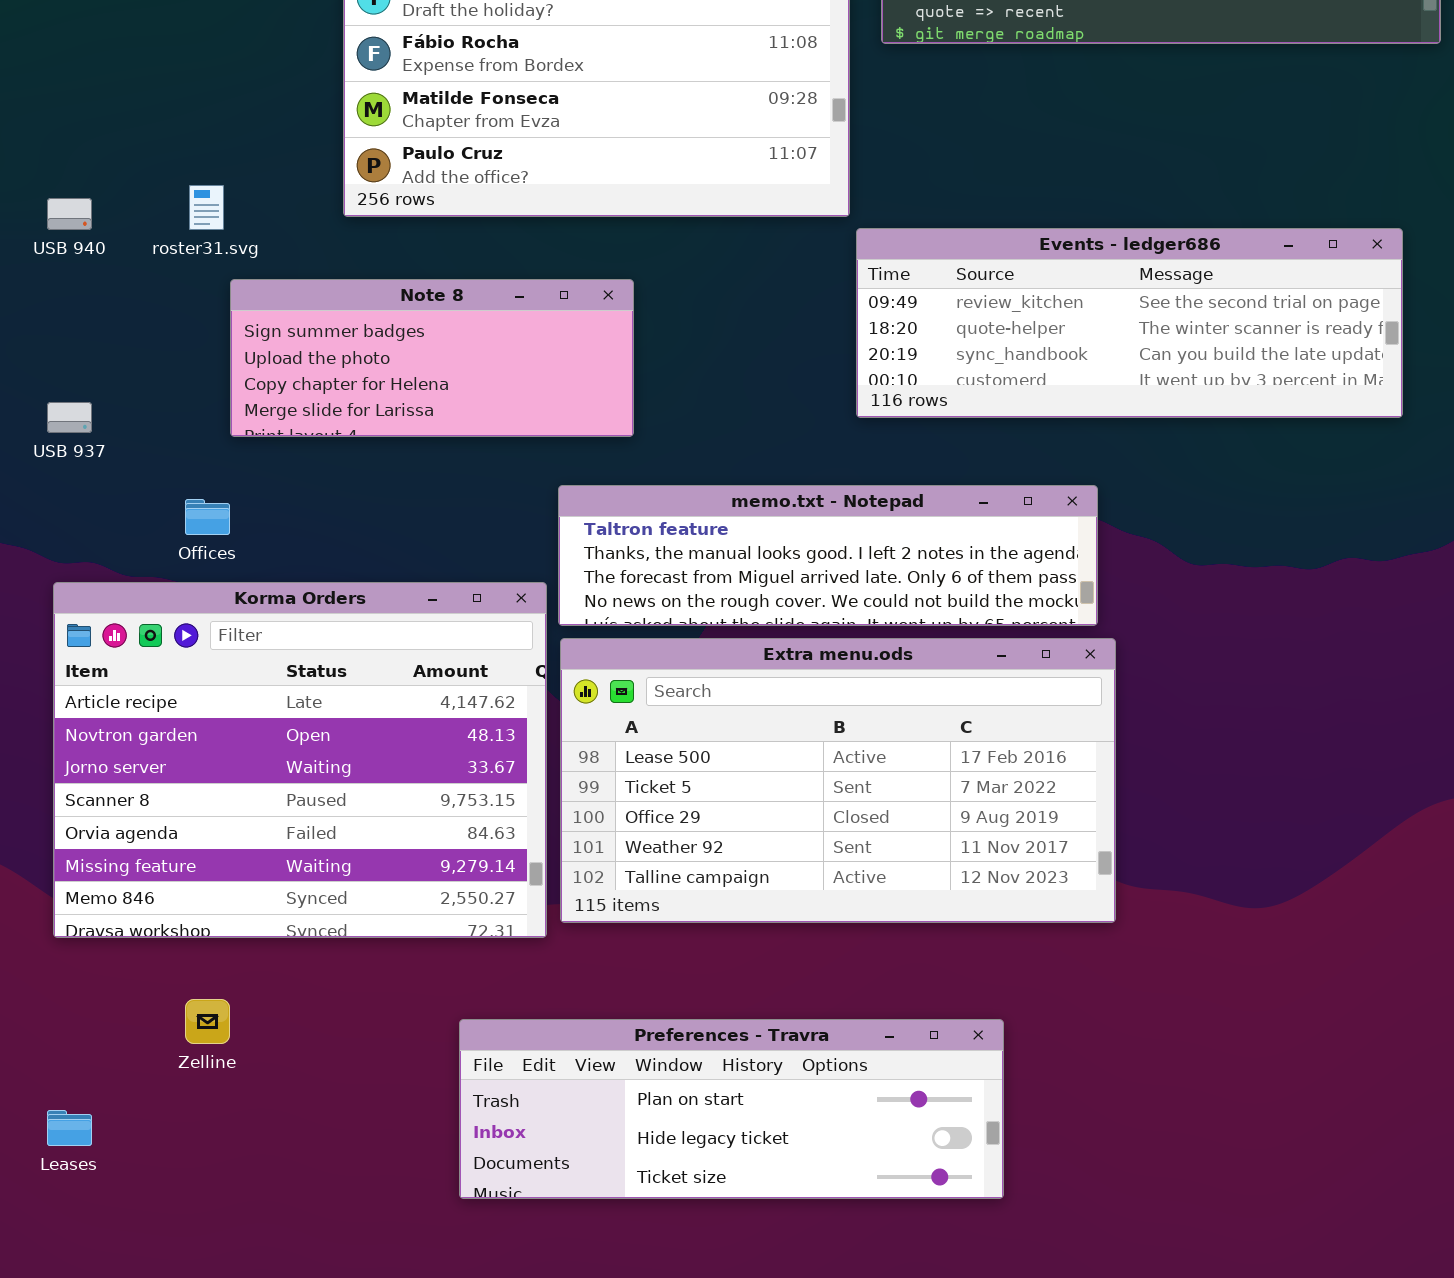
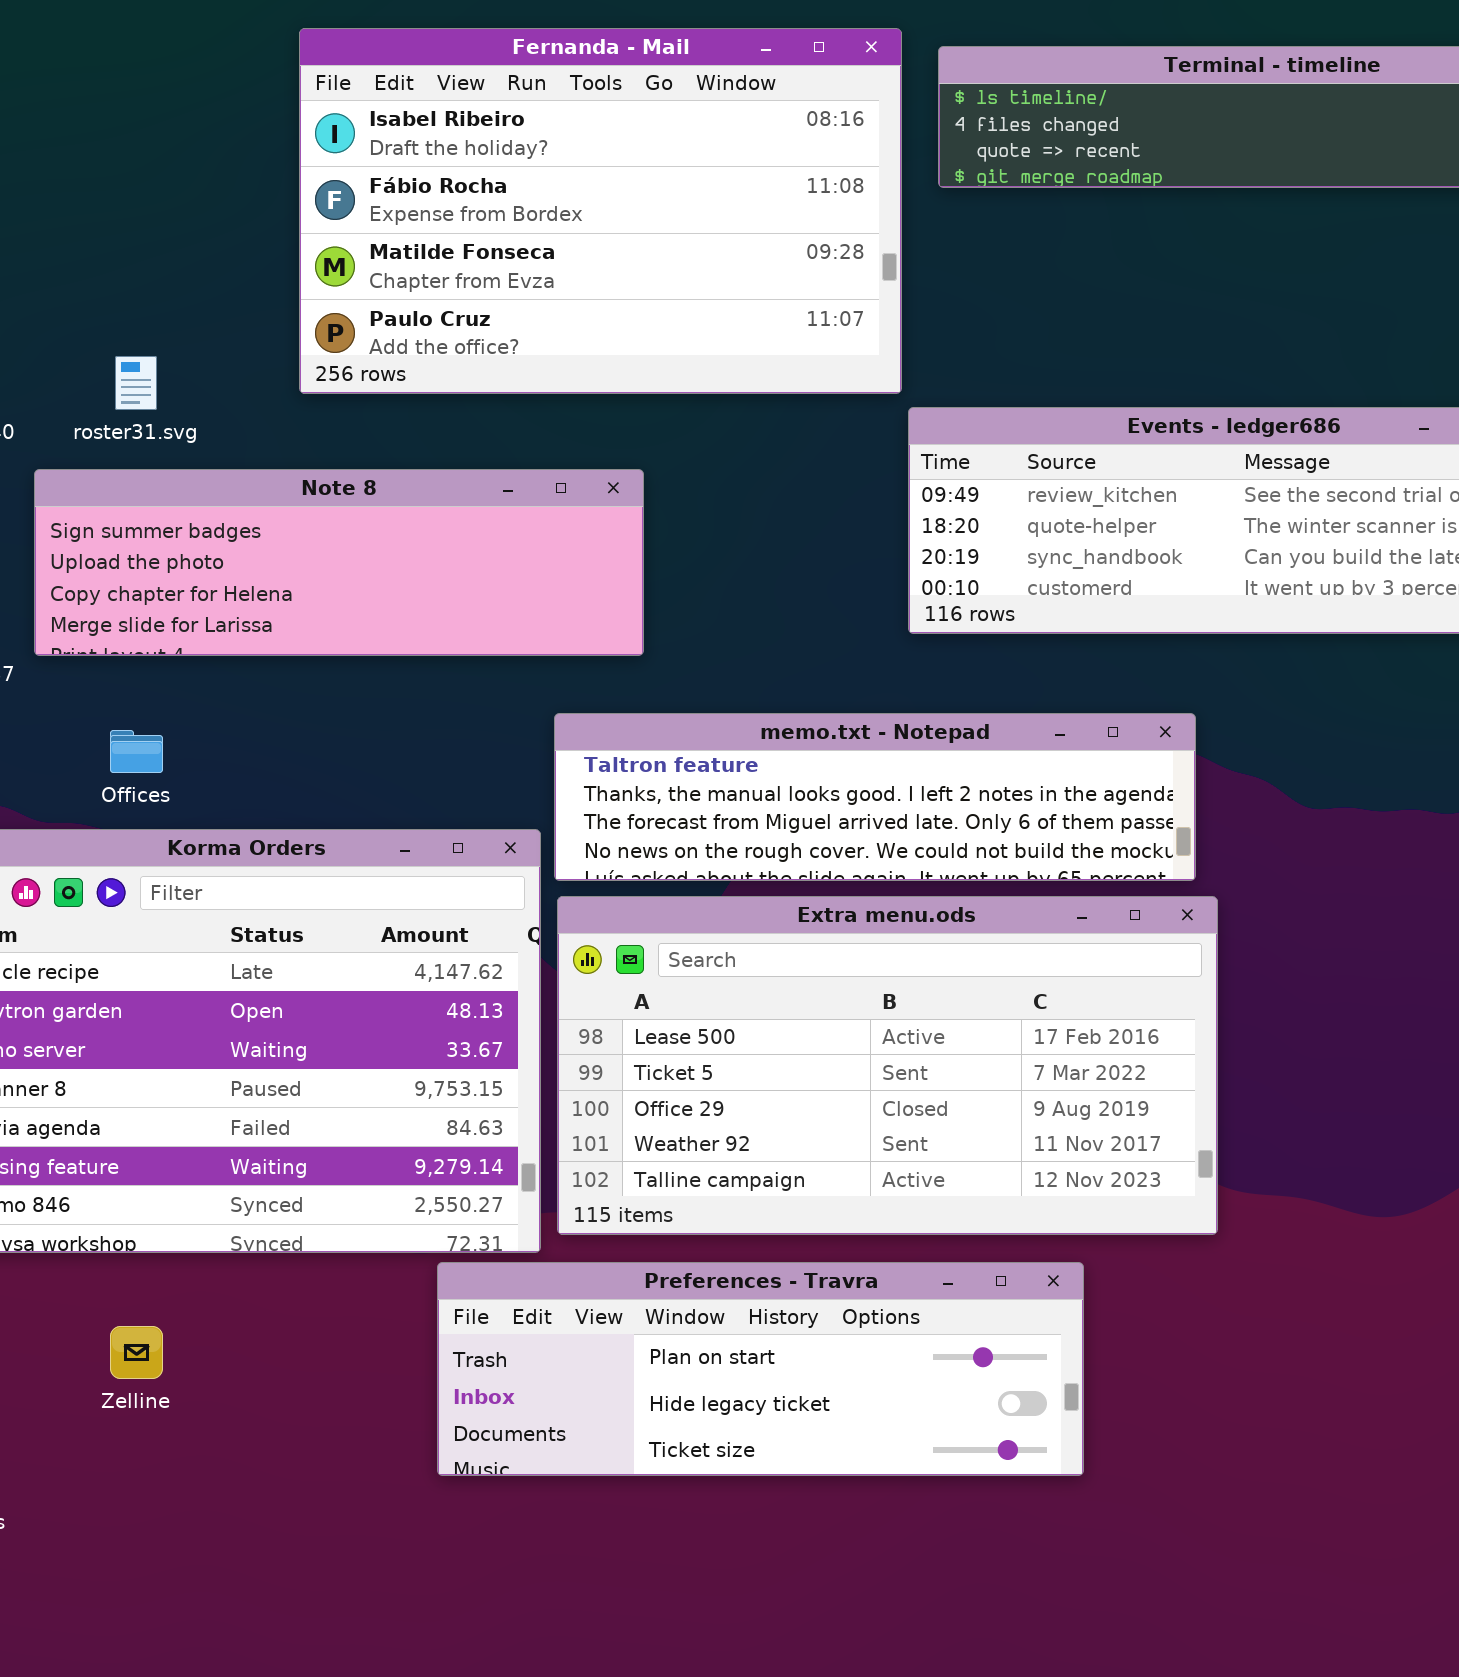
Note 8: [230,279,634,437] -> [34,469,644,656], resized
Preferences - Travra: [459,1019,1004,1199] -> [437,1262,1084,1476], moved

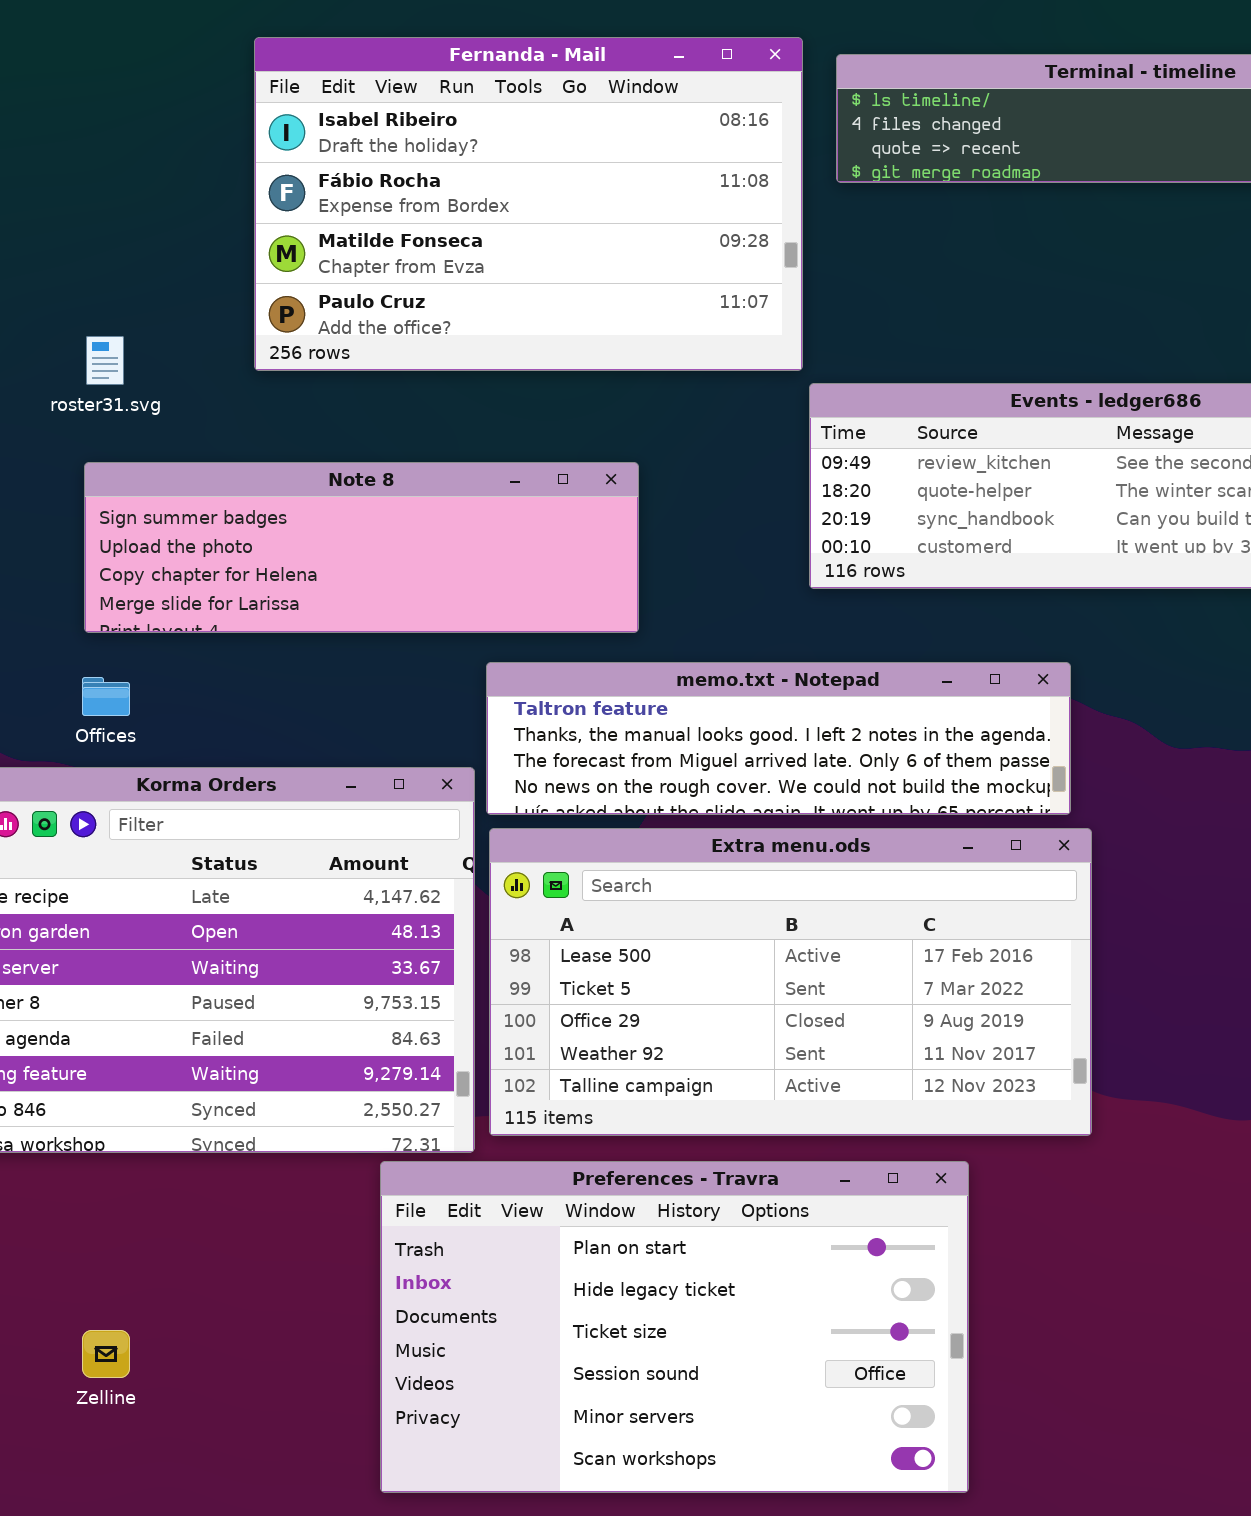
Note 8: [34,469,644,656] -> [84,462,639,633], moved
Preferences - Travra: [437,1262,1084,1476] -> [380,1161,969,1493], resized
Zelline: [110,1326,163,1379] -> [82,1330,130,1378], moved

